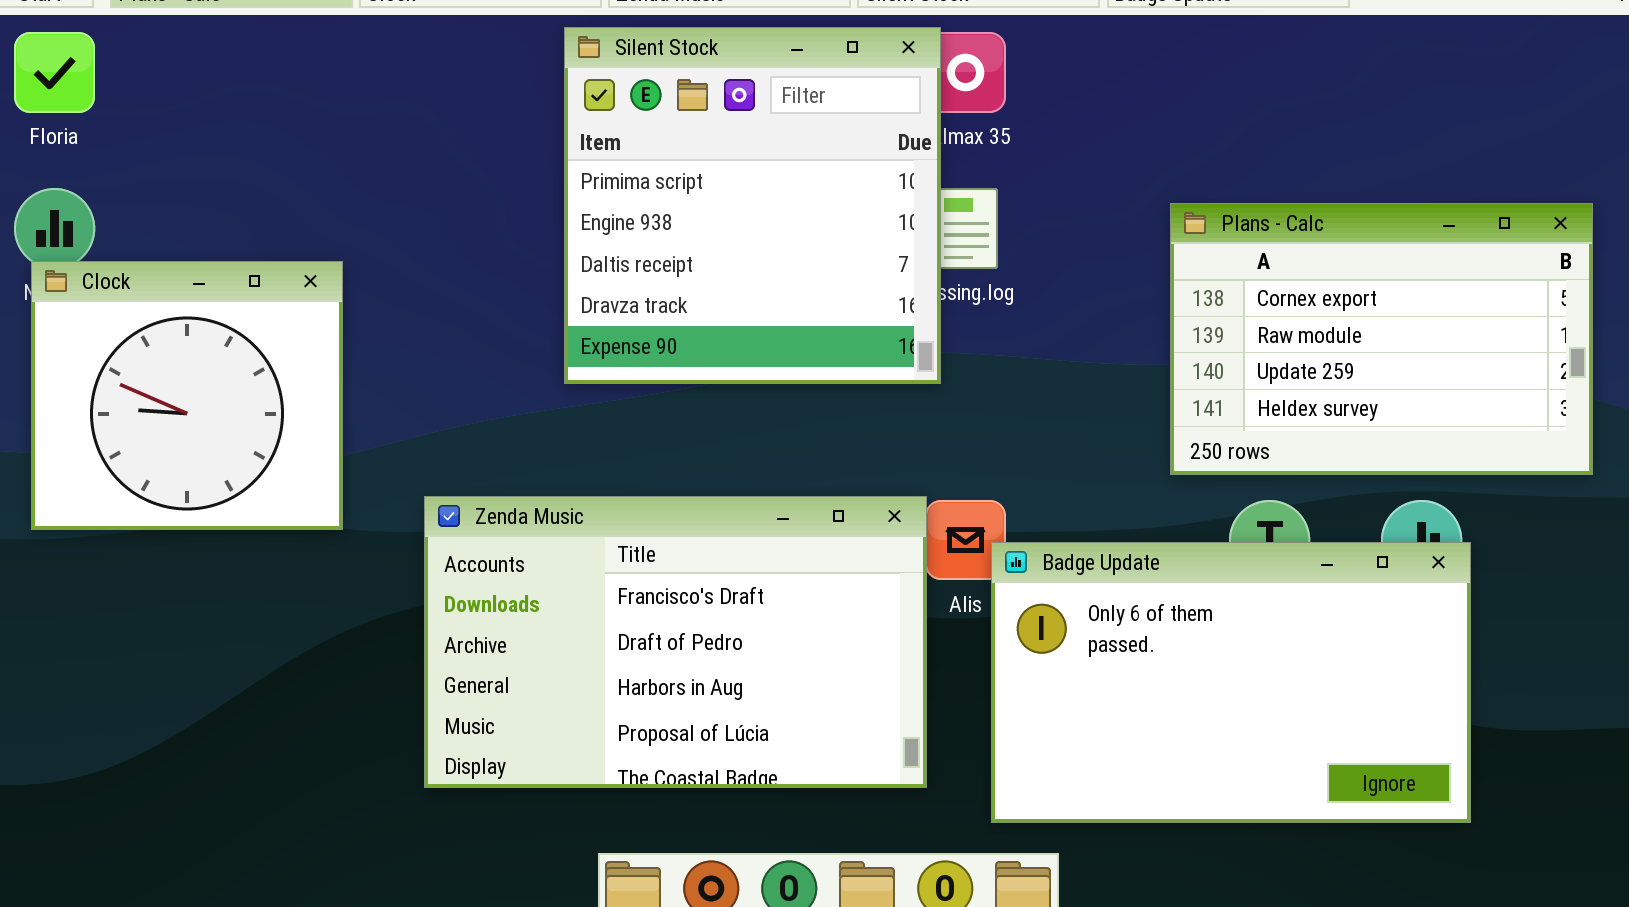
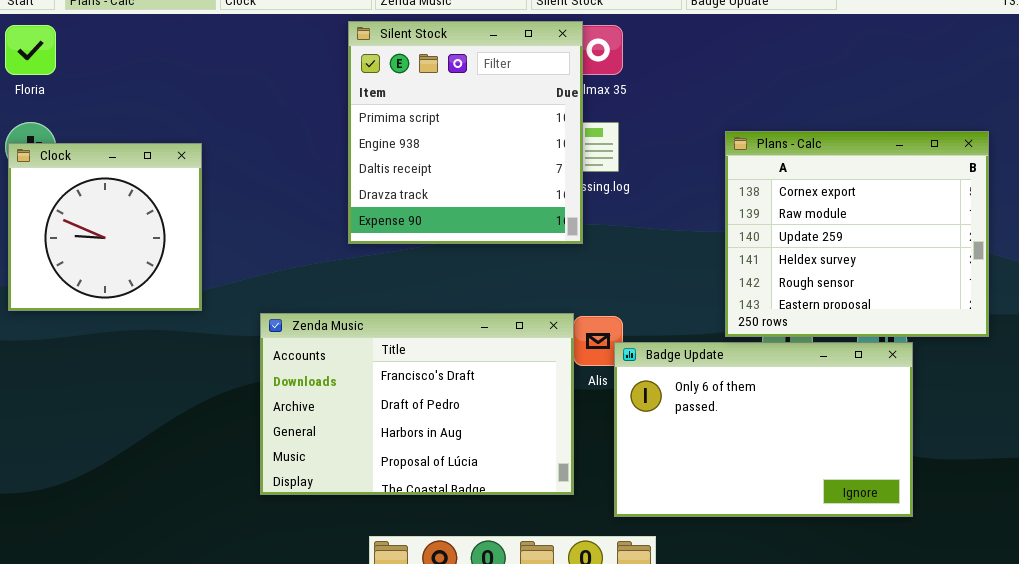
Plans - Calc: [1170,203,1593,475] -> [725,131,989,337], resized
Clock: [31,261,343,530] -> [8,143,202,311], moved

